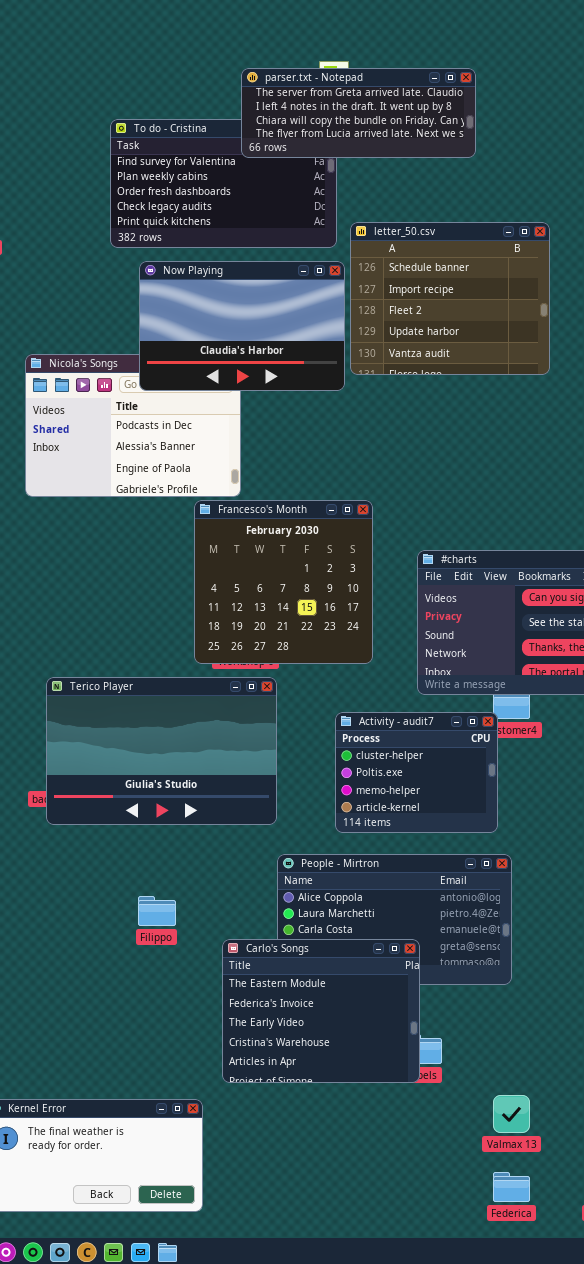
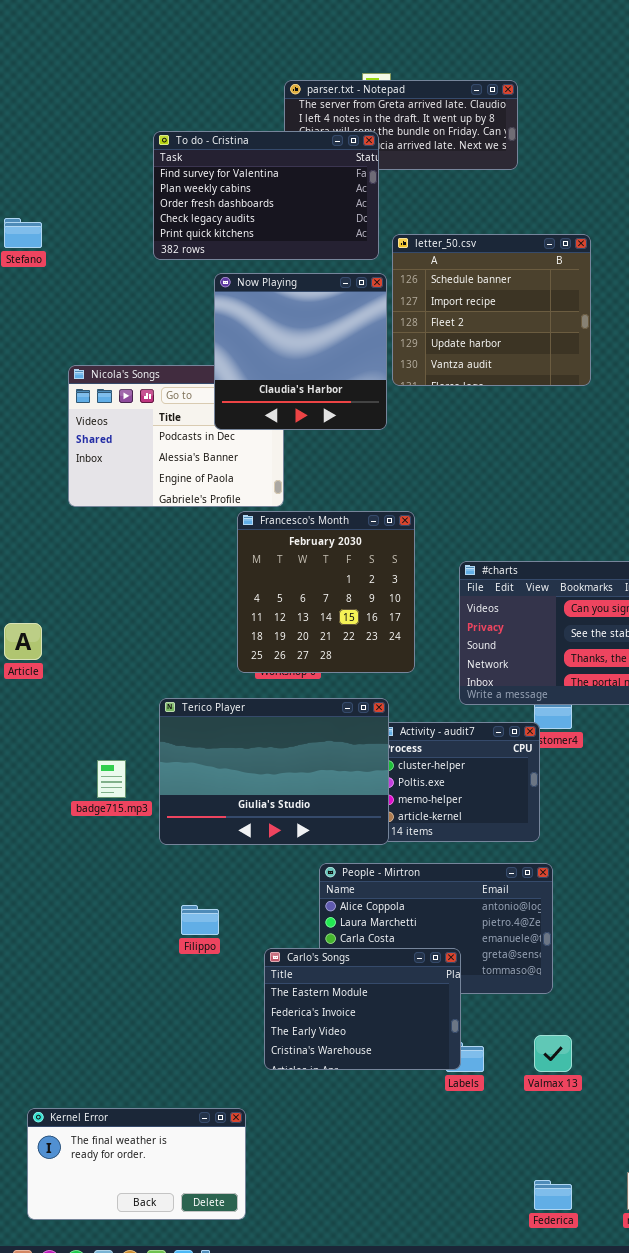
To do - Cristina: [110,119,337,248] -> [153,131,379,260], raised
Now Playing: [139,261,345,391] -> [214,273,387,430], resized
Terico Player: [46,677,277,825] -> [159,698,389,845], moved
Carlo's Songs: [222,939,420,1083] -> [264,948,461,1070], resized
Valmax 13: [493,1095,530,1133] -> [534,1035,572,1072], moved

